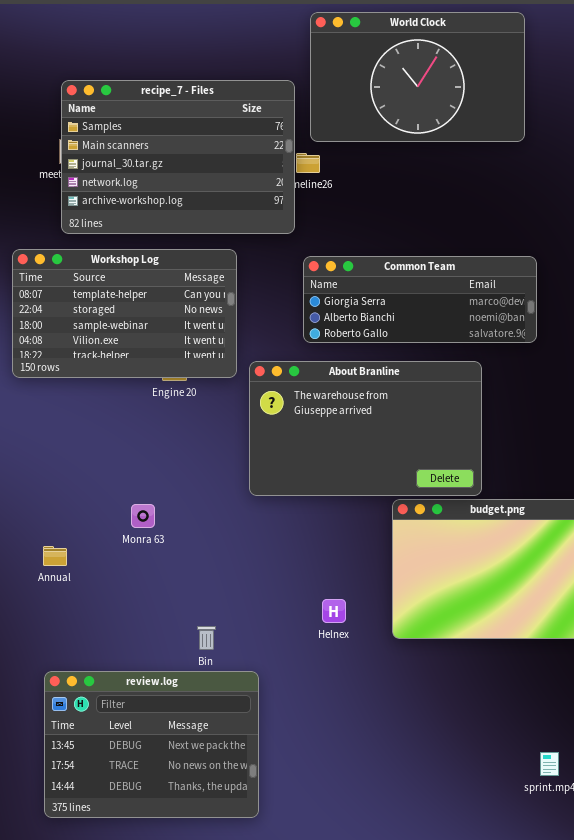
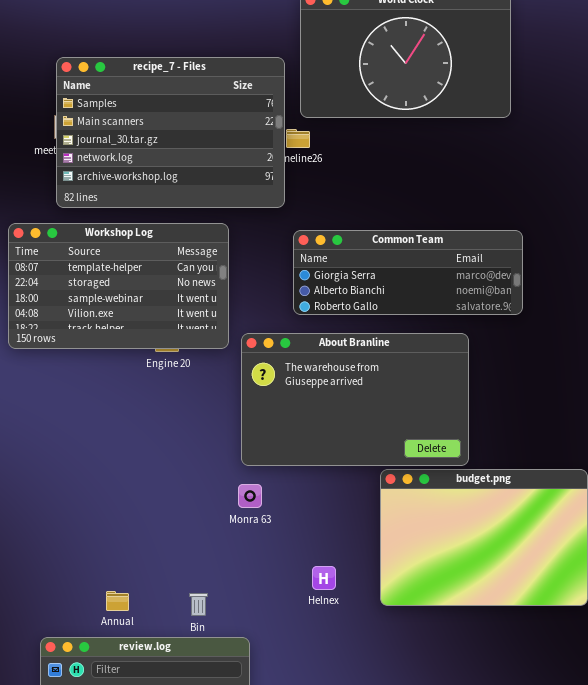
Monra 63: [131,504,155,528] -> [238,484,262,508], moved
Annual: [43,546,67,566] -> [106,591,129,611], moved

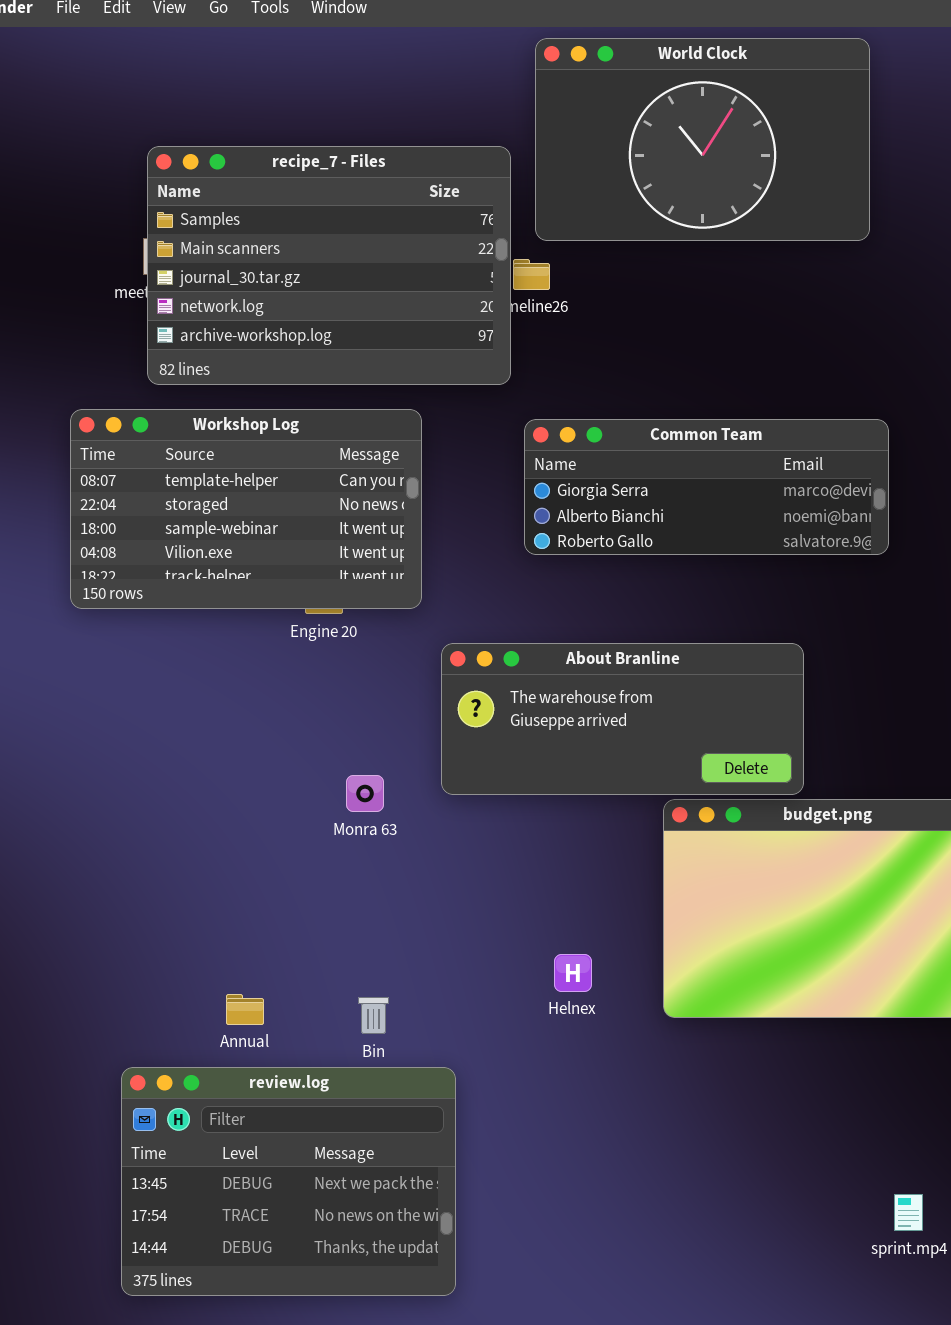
About Branline: [241,333,469,466] -> [441,643,804,795], resized
Monra 63: [238,484,262,508] -> [346,775,384,812], moved

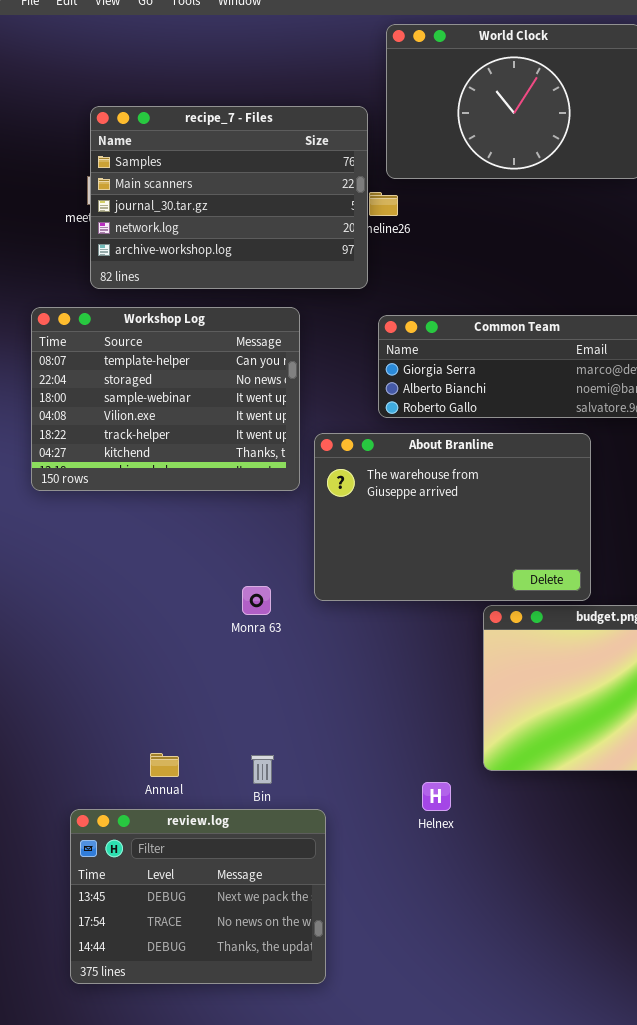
Workshop Log: [70,409,422,609] -> [31,307,300,491], resized
About Branline: [441,643,804,795] -> [314,433,591,601], resized
Helnex: [554,954,592,992] -> [422,782,451,811], moved

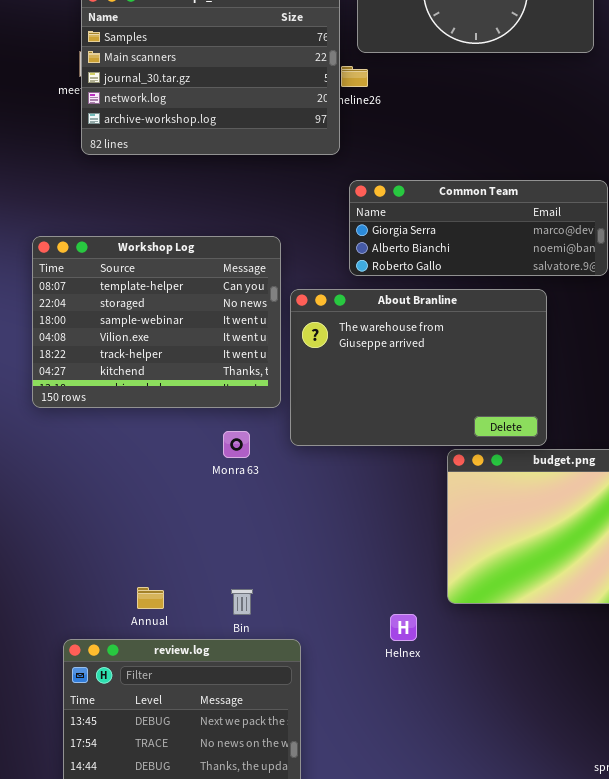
Workshop Log: [31,307,300,491] -> [32,236,281,408], moved

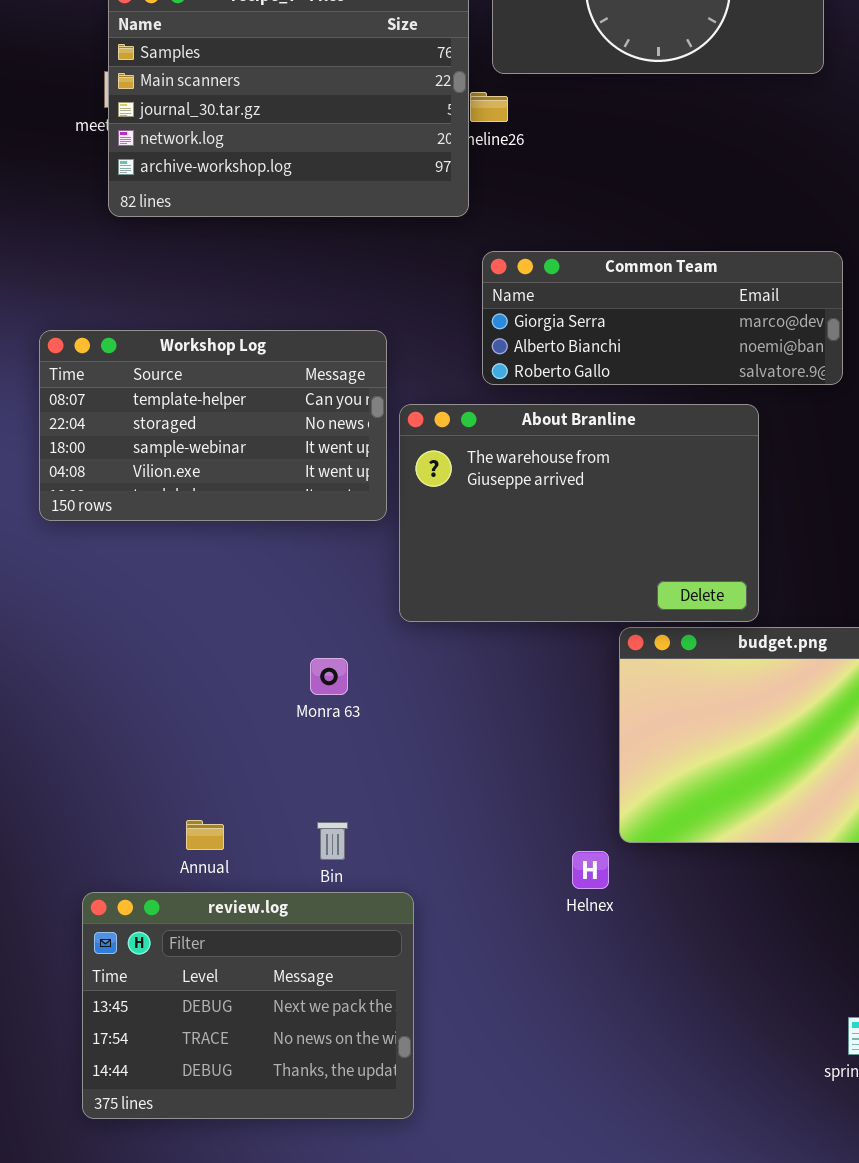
Workshop Log: [32,236,281,408] -> [39,330,387,521], resized
Monra 63: [223,431,250,458] -> [310,658,348,695], moved
Helnex: [390,614,417,641] -> [572,851,609,889], moved

